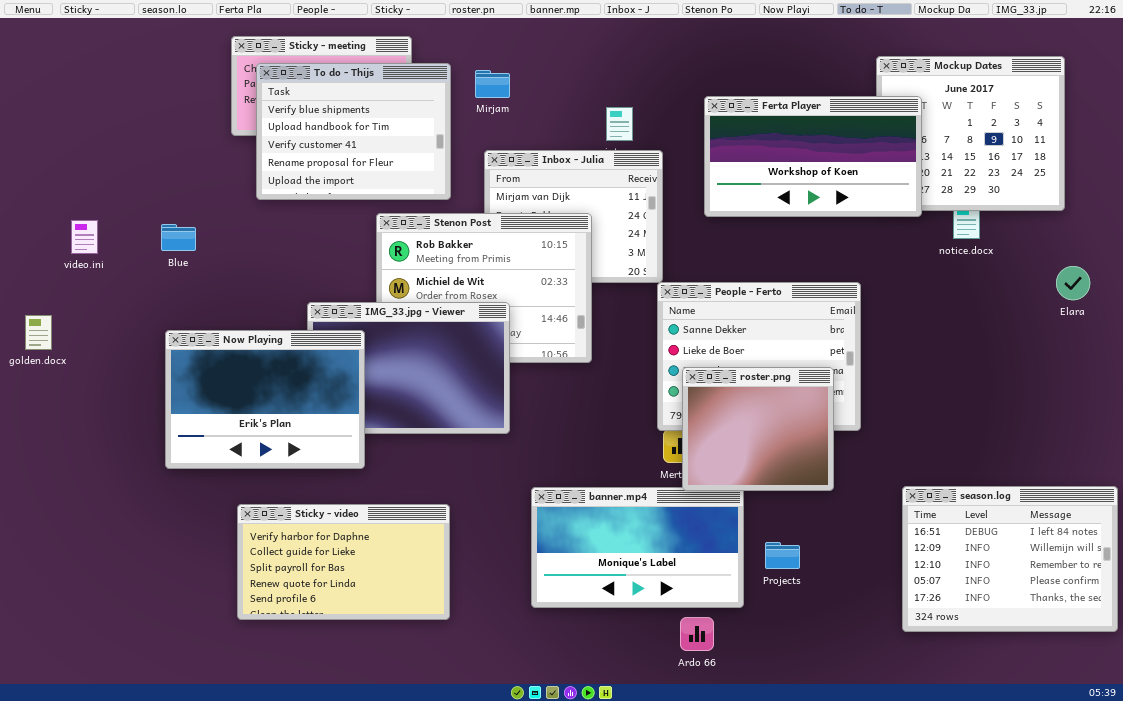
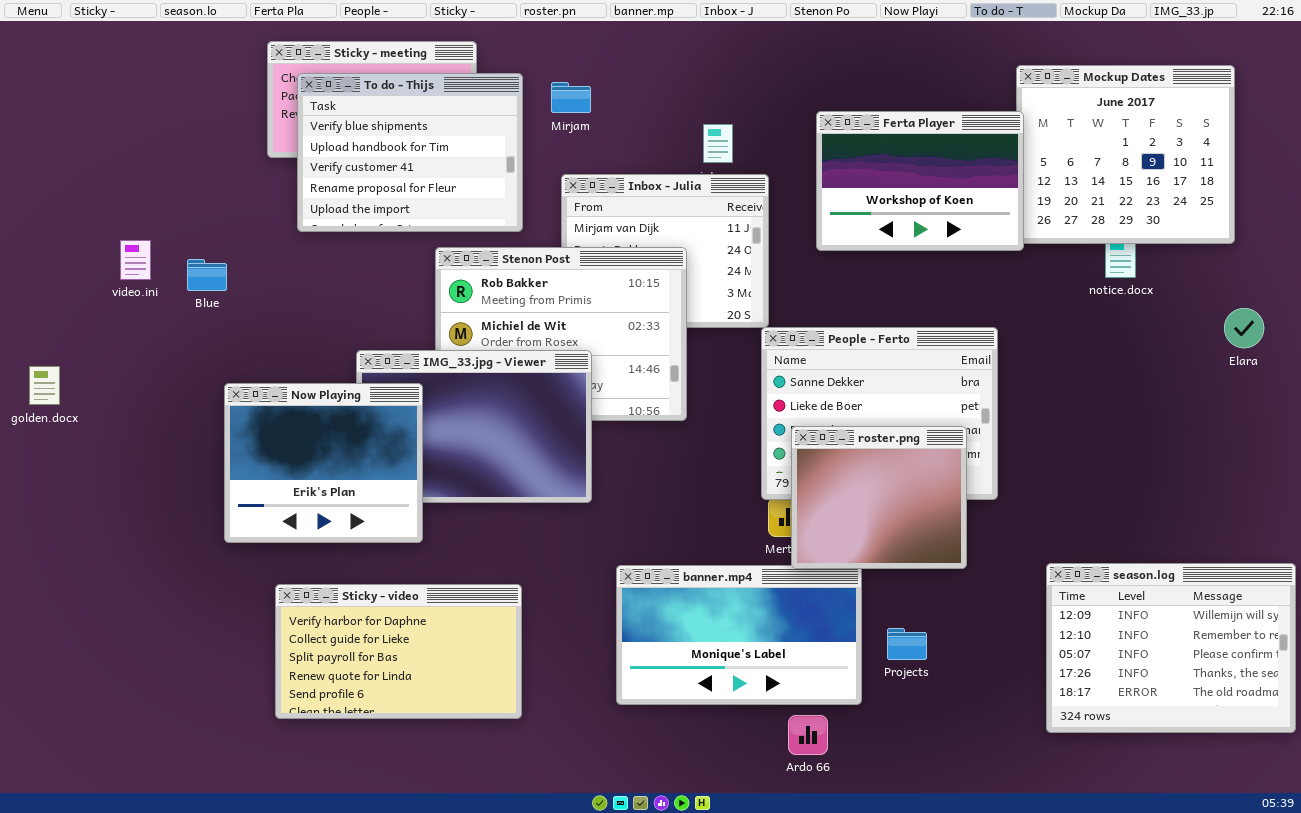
Ferta Player: [704,96,922,217] -> [816,111,1024,251], resized
video.ini: [71,220,98,254] -> [120,240,151,280], moved
Now Playing: [165,330,365,469] -> [224,383,423,543], resized
season.log: [902,486,1118,632] -> [1046,563,1296,733], scrolled down 1 row

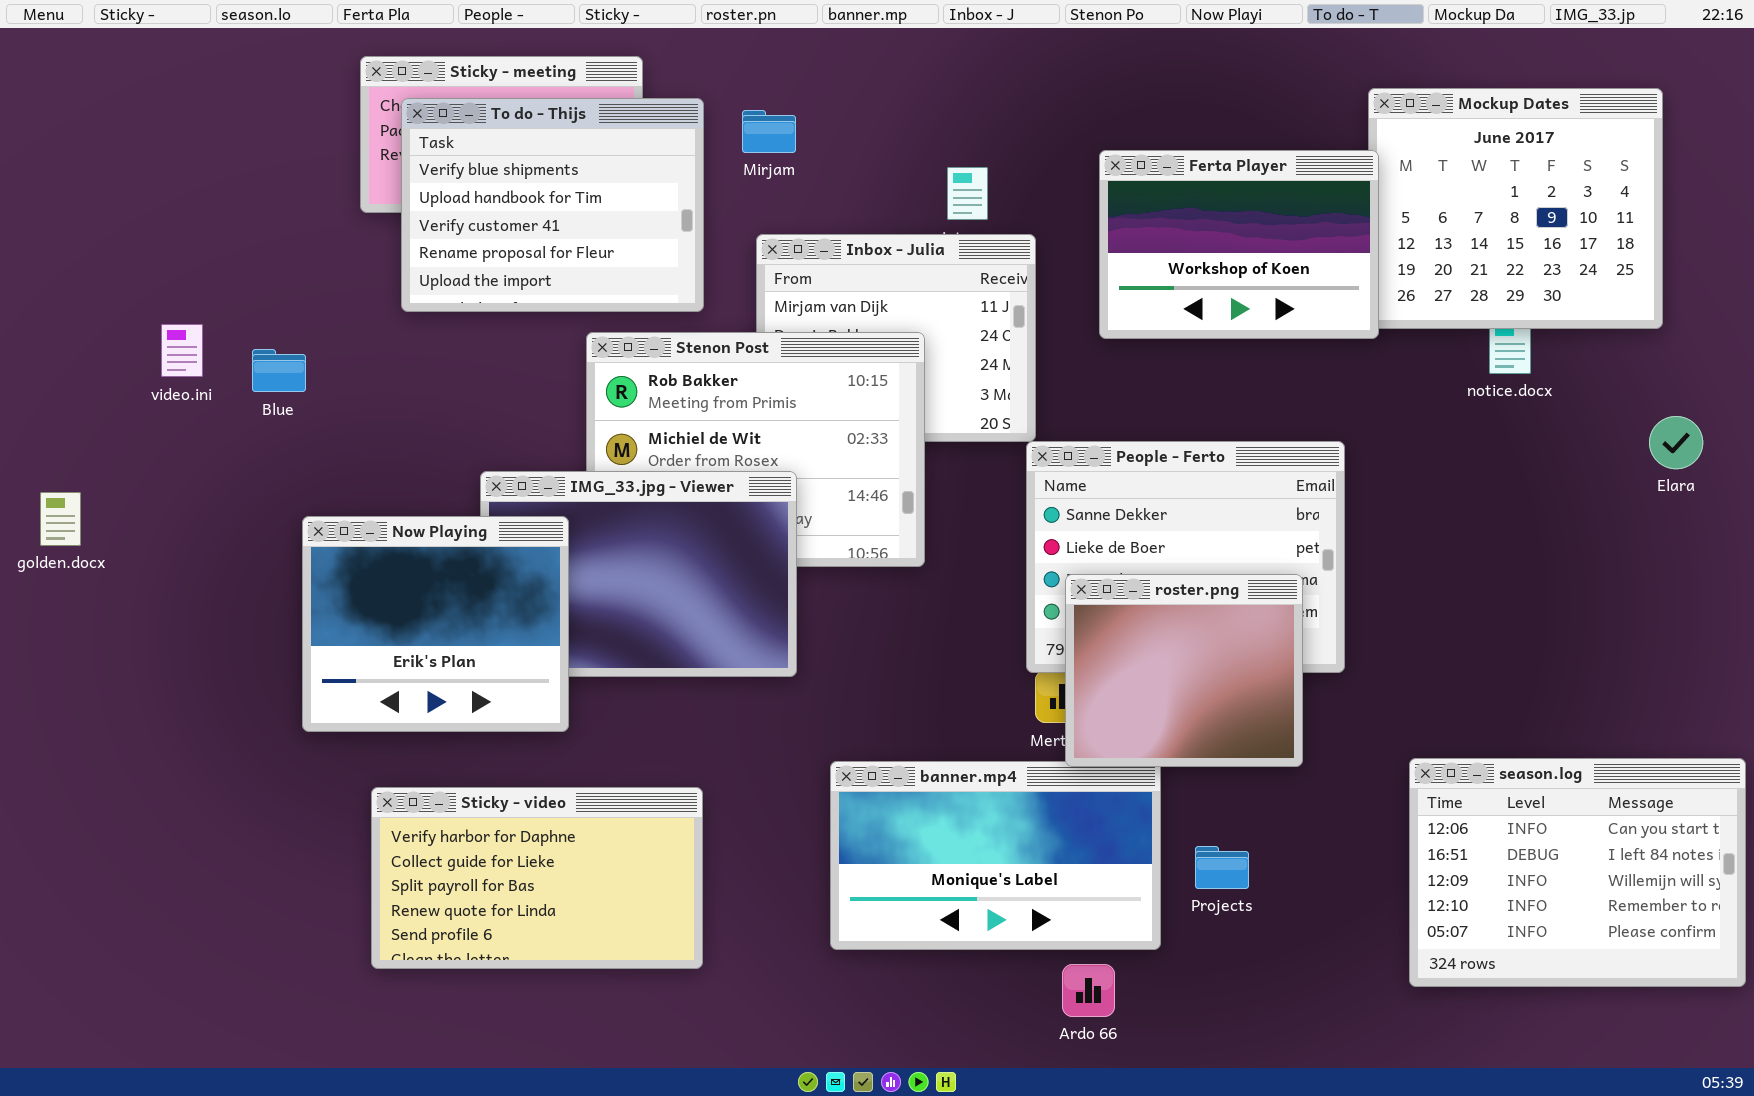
season.log: [1046,563,1296,733] -> [1409,758,1746,987], scrolled up 2 rows

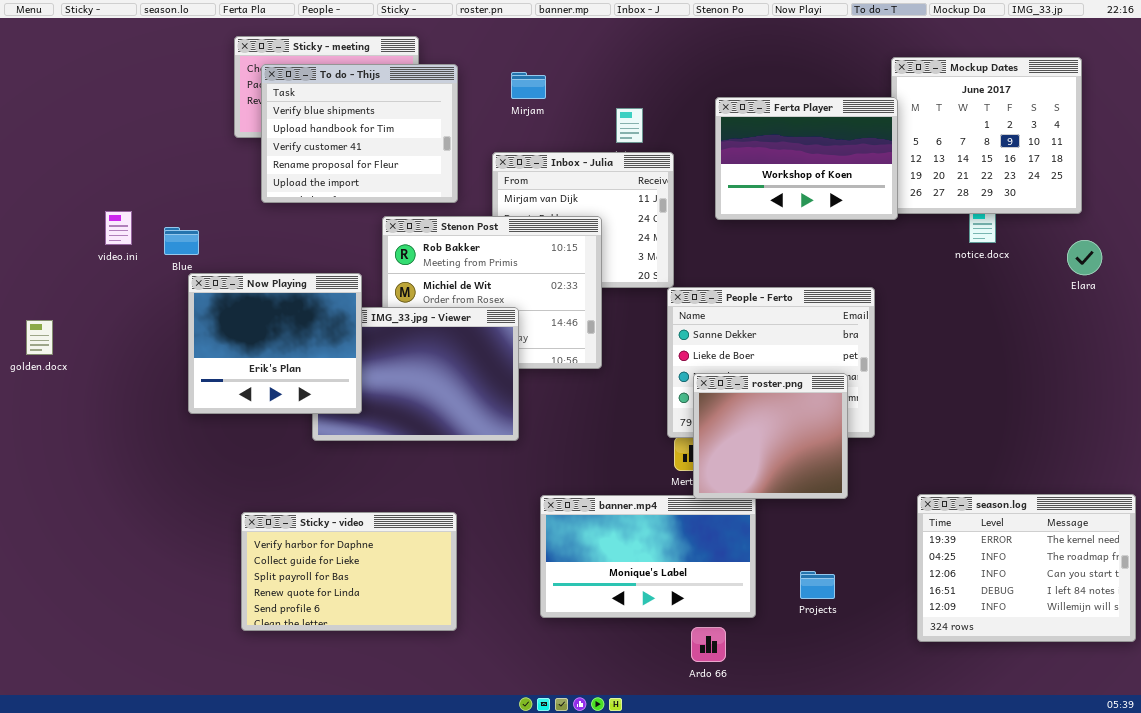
Mirjam: [742,110,796,153] -> [511,72,546,99], moved
Elara: [1649,416,1703,469] -> [1067,240,1102,275], moved
Now Playing: [302,516,569,732] -> [188,273,362,414], moved
season.log: [1409,758,1746,987] -> [917,494,1136,642], scrolled up 2 rows
Projects: [1195,846,1249,889] -> [800,571,835,599], moved

